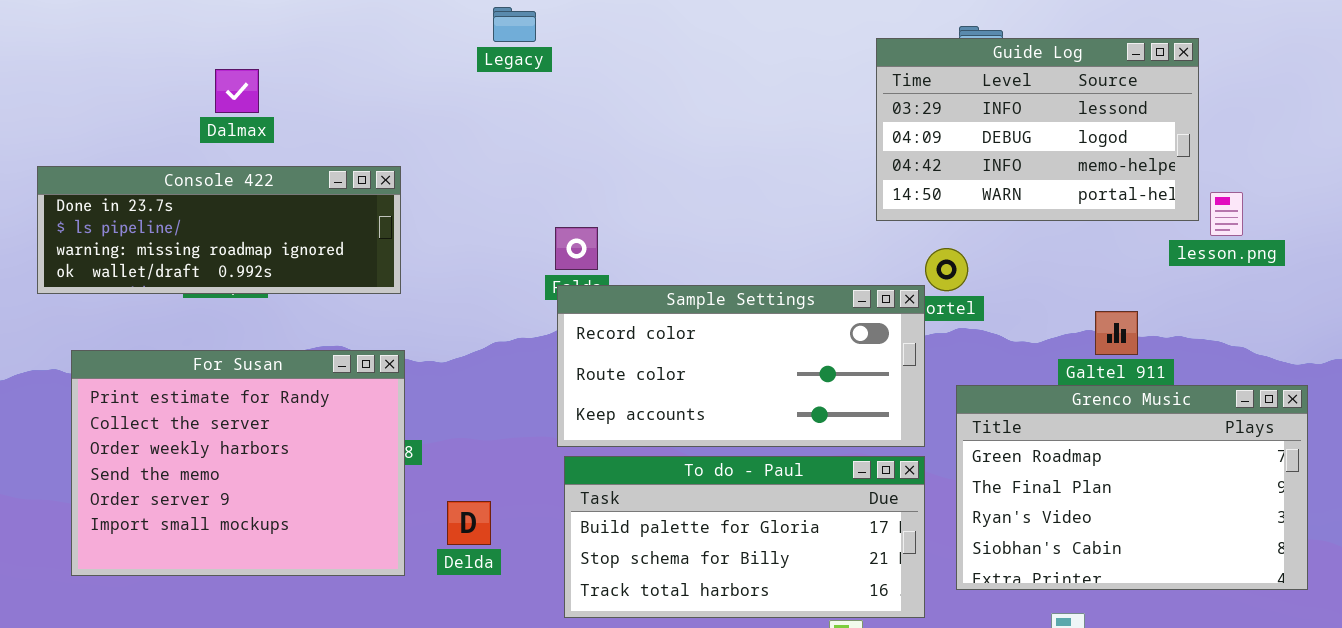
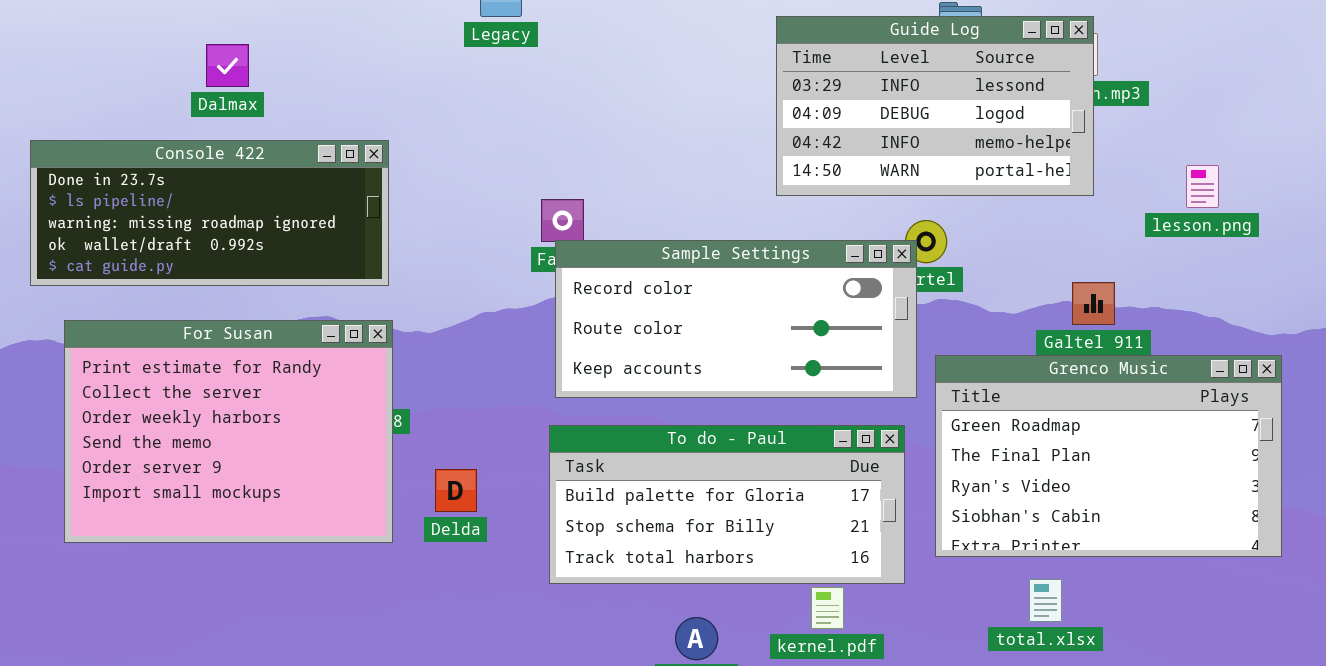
Guide Log: [876,38,1199,221] -> [776,16,1094,196], moved
Console 422: [37,166,401,294] -> [30,140,389,286], resized
Sample Settings: [557,285,925,447] -> [555,240,917,398], moved

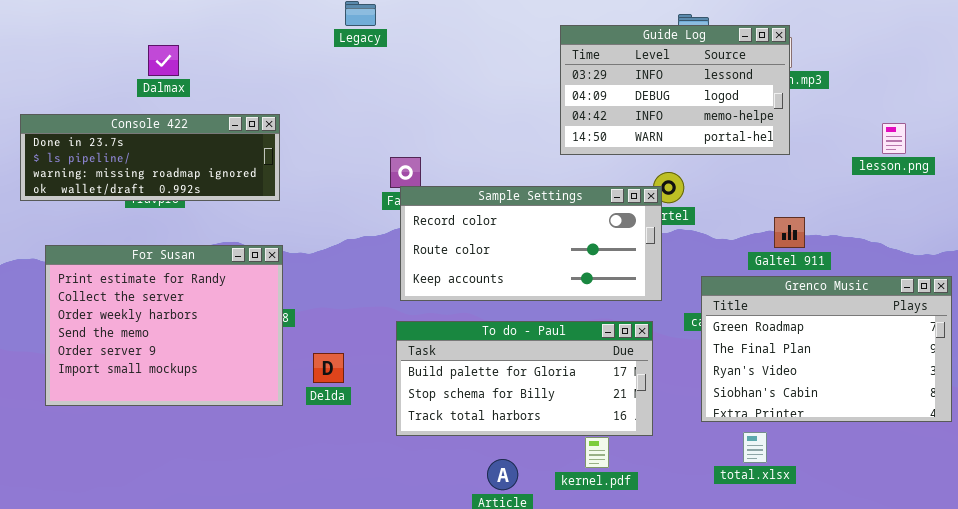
Console 422: [30,140,389,286] -> [20,114,280,201], resized
lesson.png: [1186,165,1219,208] -> [882,123,906,154], moved
Grenco Music: [935,355,1282,557] -> [701,276,952,422], moved

